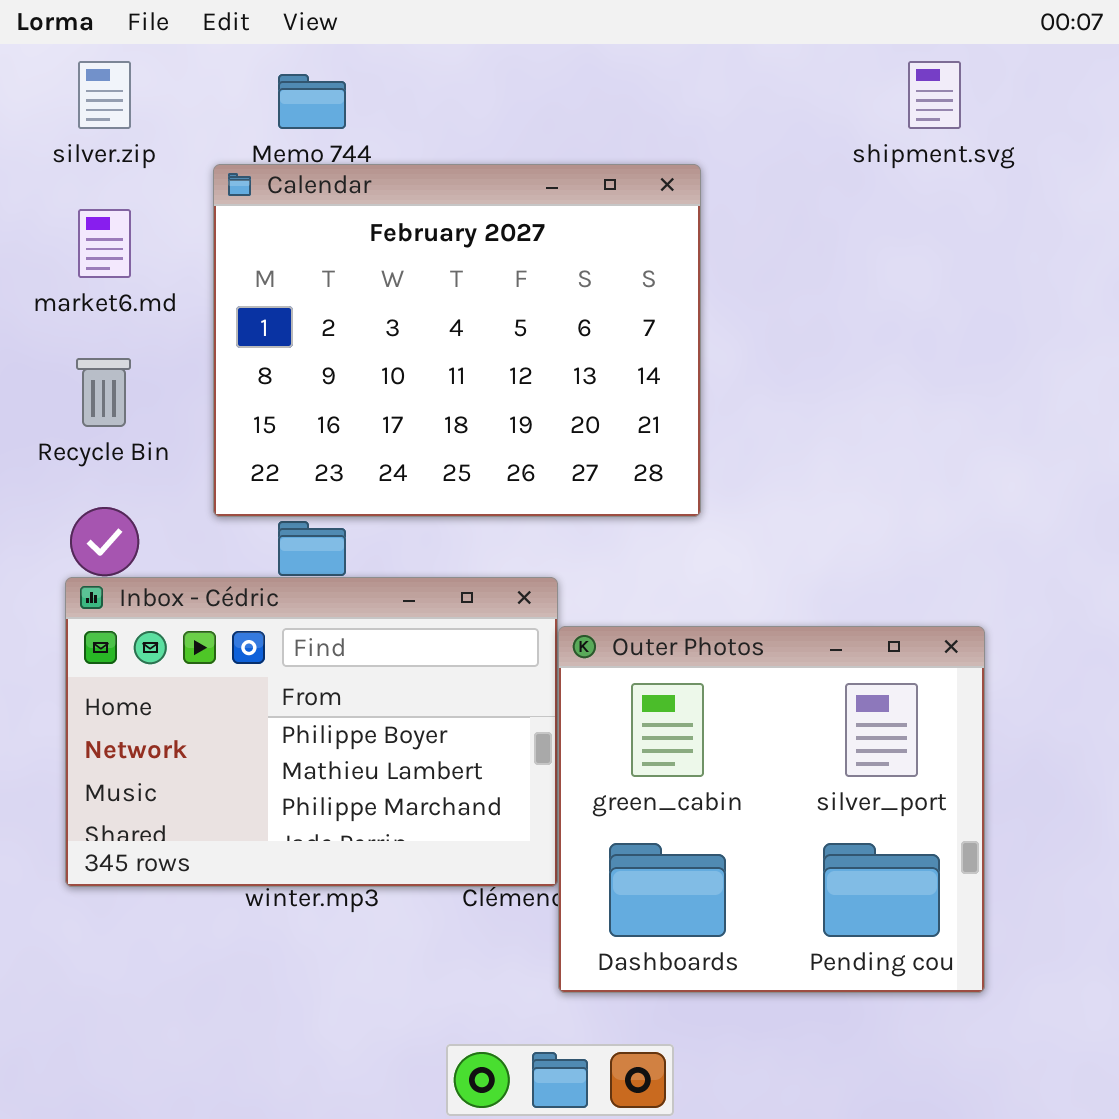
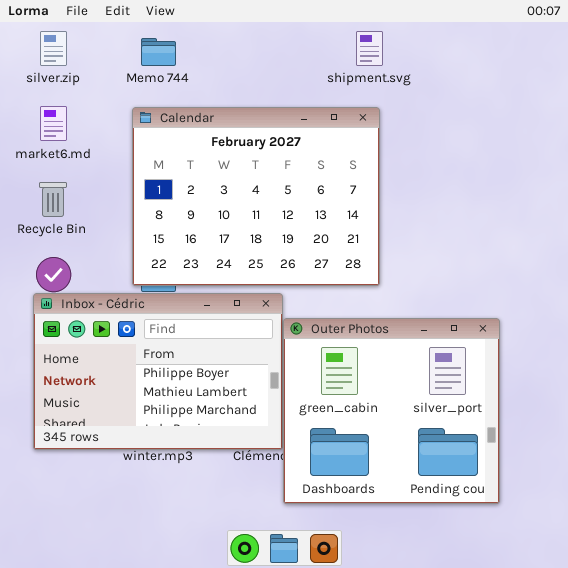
shipment.svg: [908,61,961,129] -> [356,31,383,66], moved
Calendar: [213,164,701,517] -> [132,107,380,286], moved

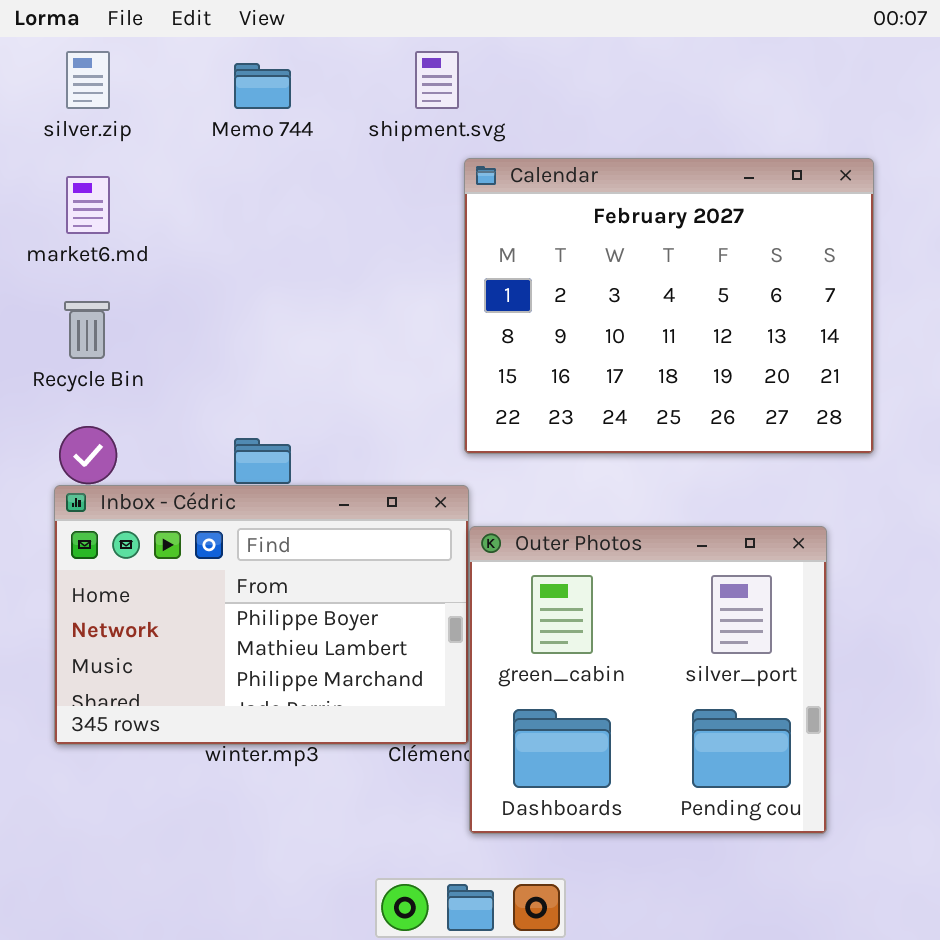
shipment.svg: [356,31,383,66] -> [415,51,459,109], moved
Calendar: [132,107,380,286] -> [464,158,874,454], moved

